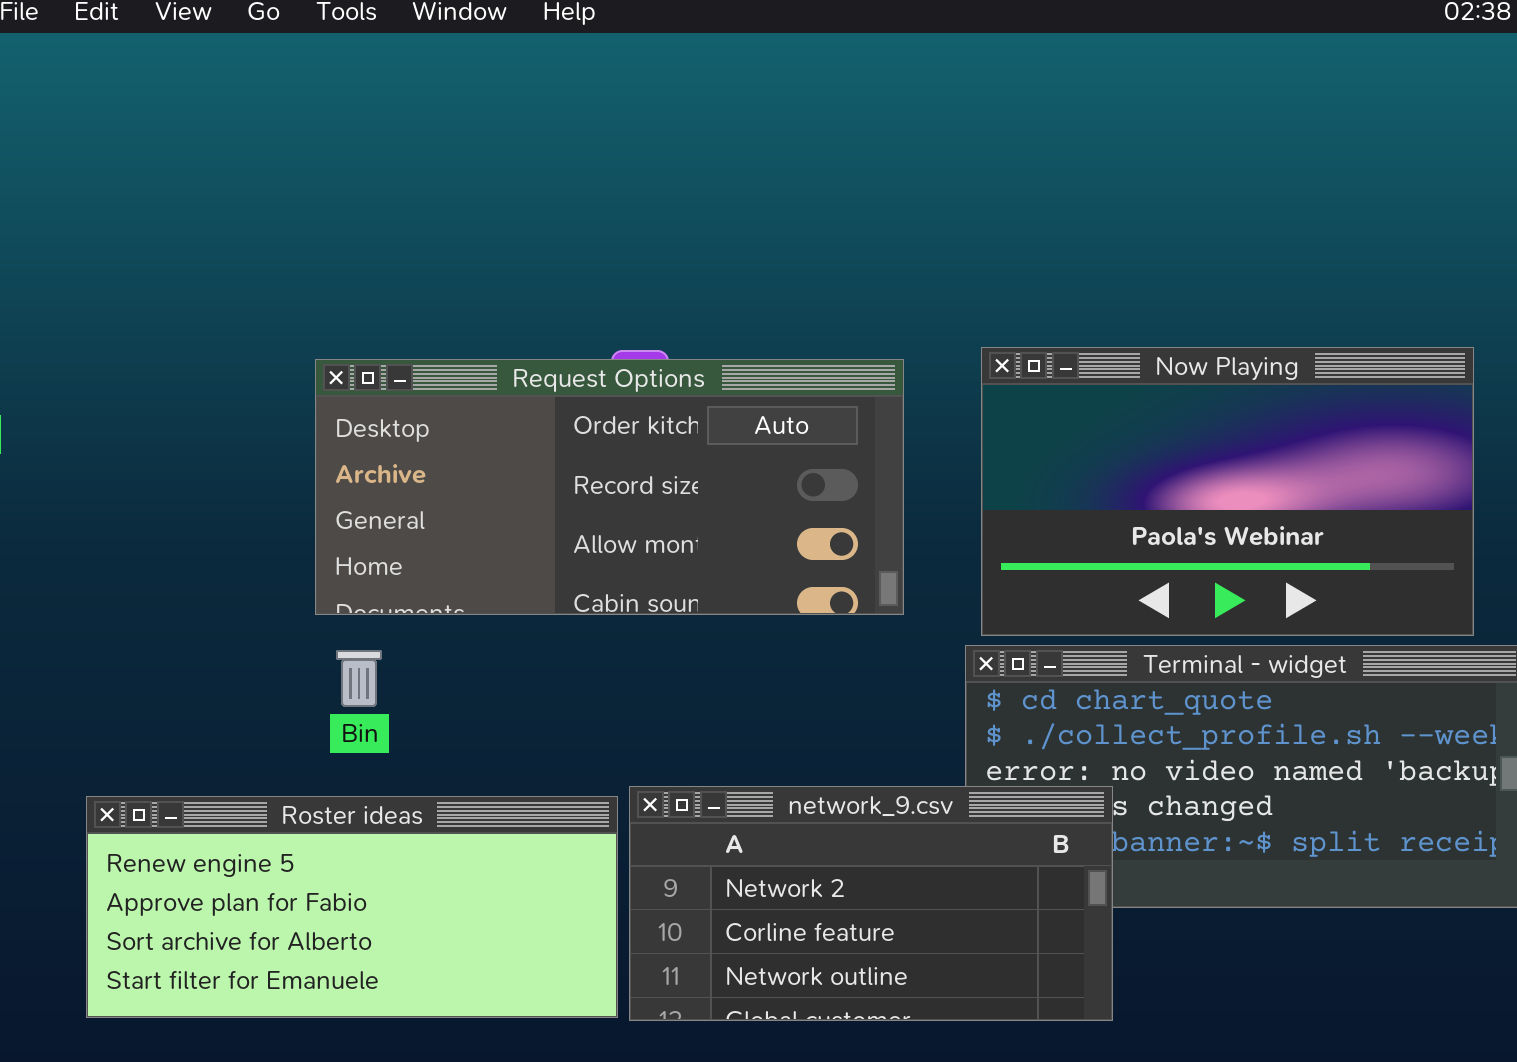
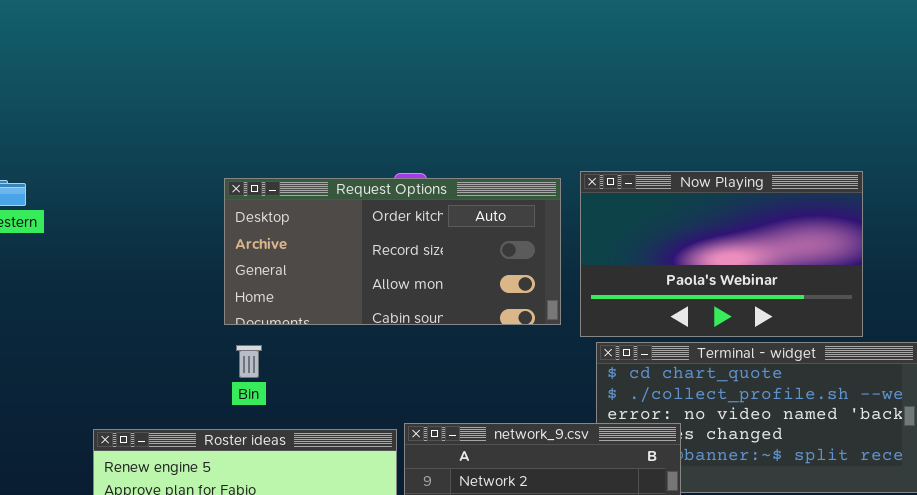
Now Playing: [981,347,1474,636] -> [580,171,863,337], moved

